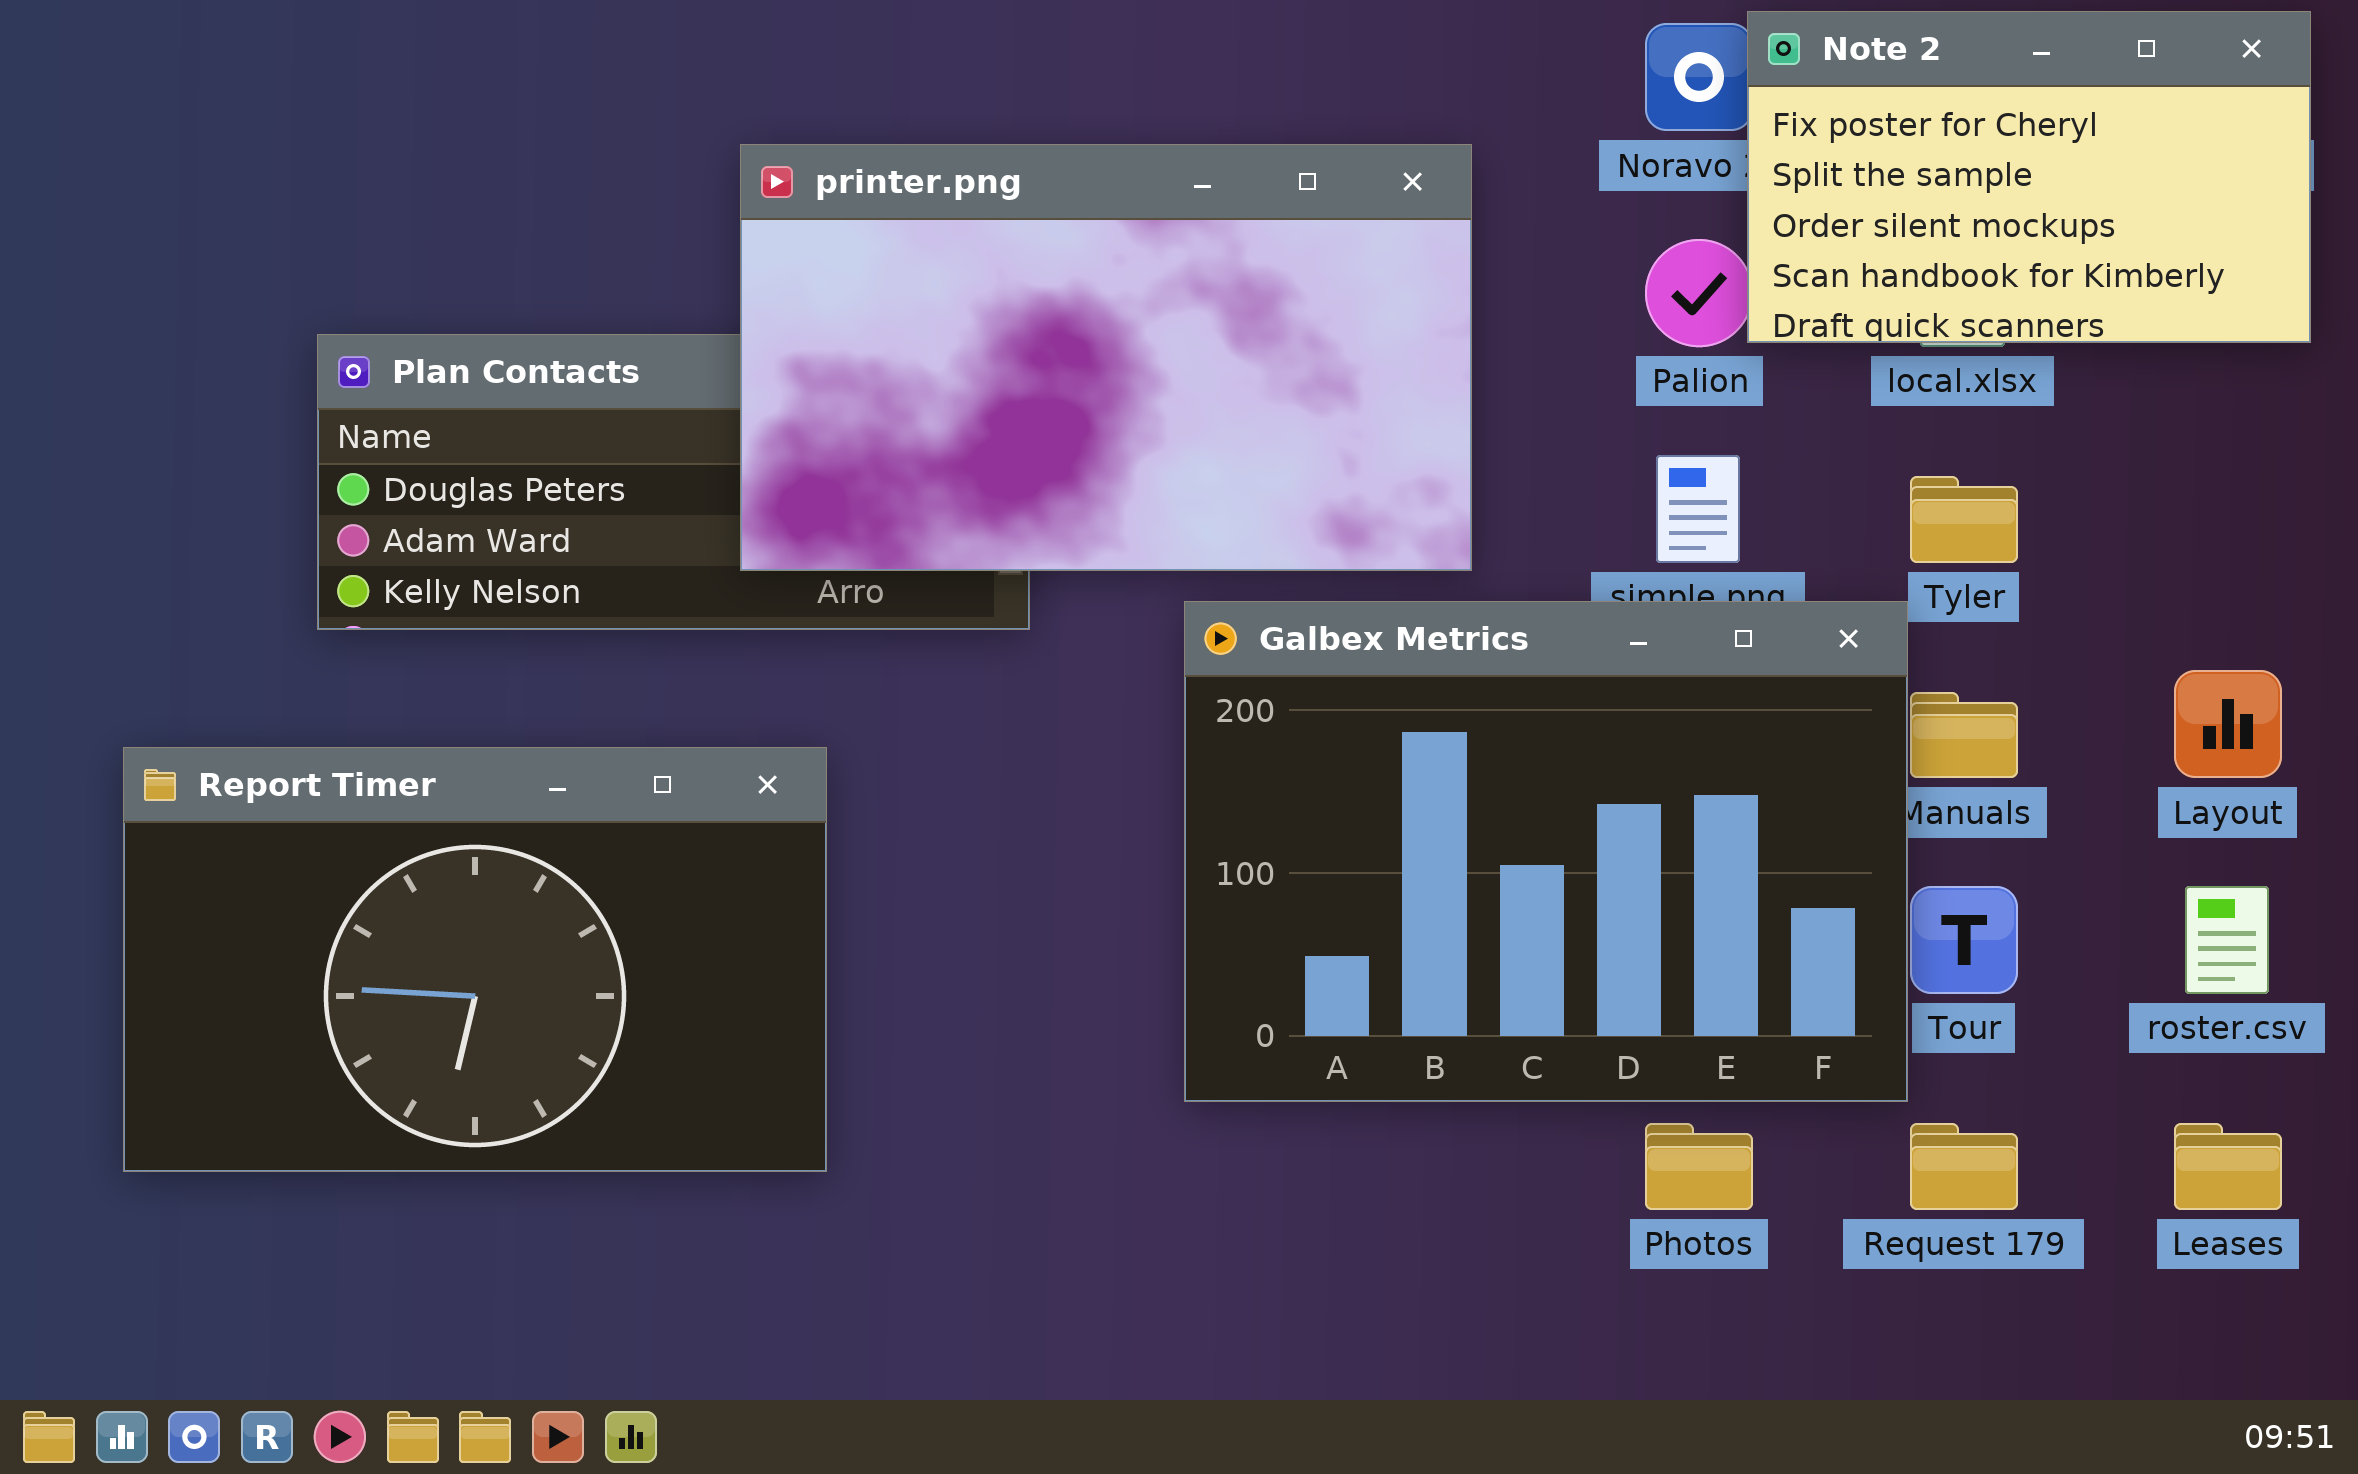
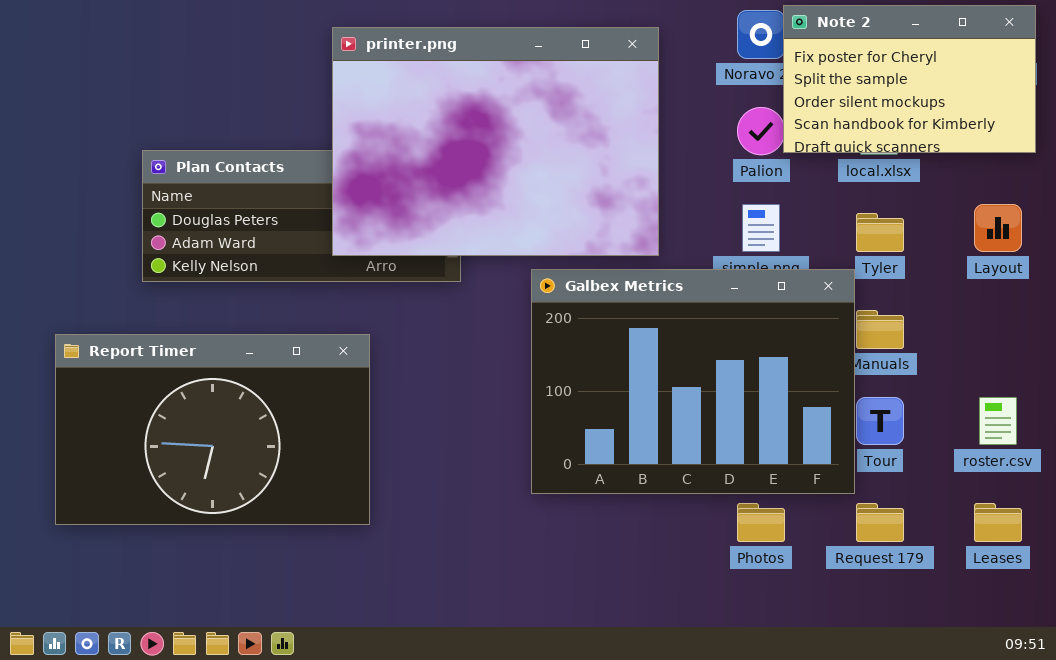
printer.png: [740,144,1472,571] -> [332,27,659,256], resized
Layout: [2174,670,2282,778] -> [974,204,1022,252], moved

